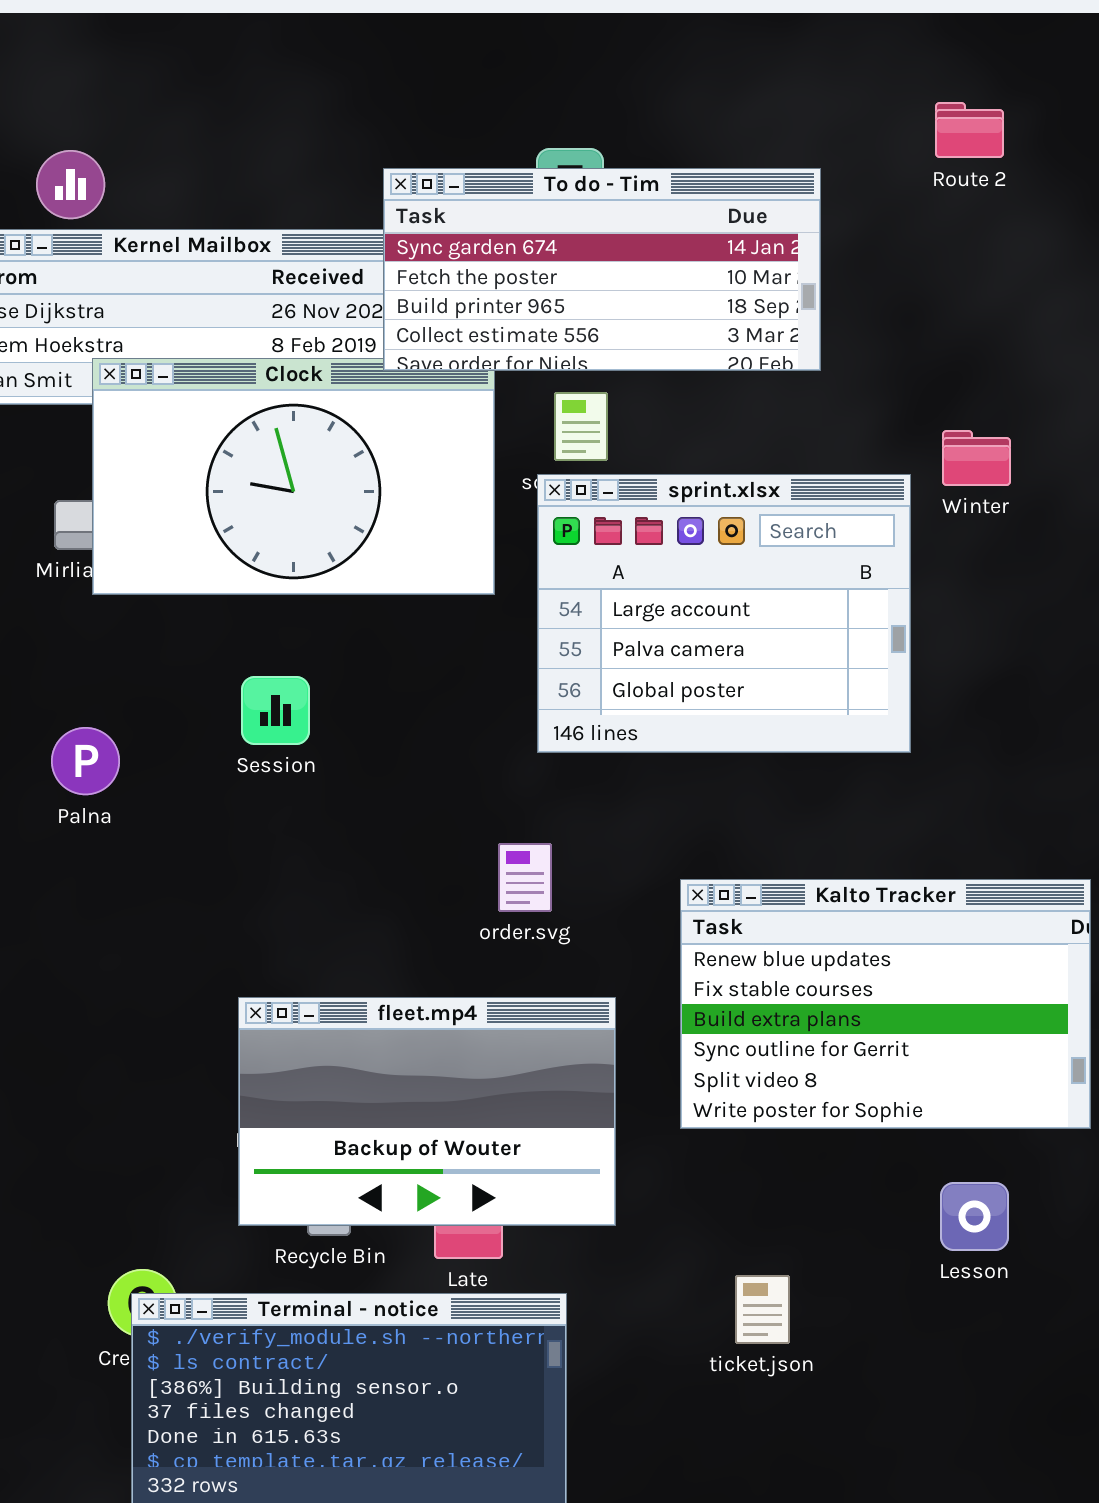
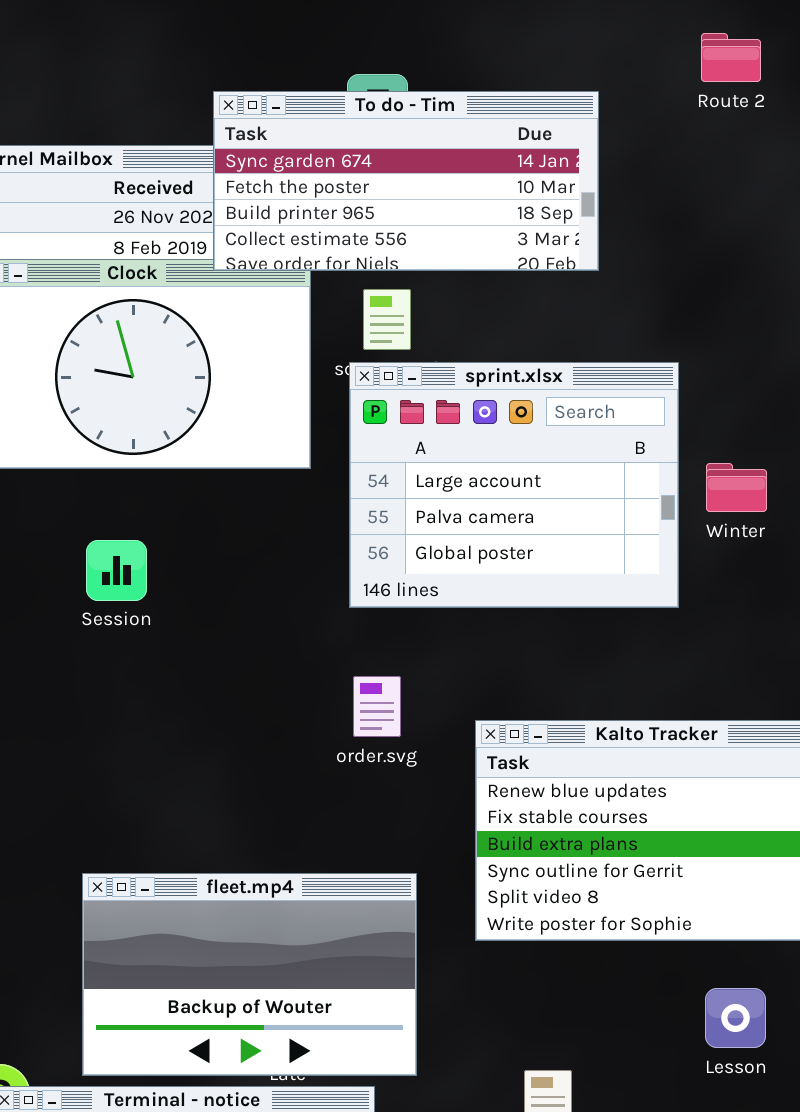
Winter: [942,430,1011,486] -> [706,463,767,512], moved
order.svg: [498,843,552,912] -> [353,676,401,737], moved
fleet.mp4: [238,997,616,1226] -> [82,873,417,1076], moved

